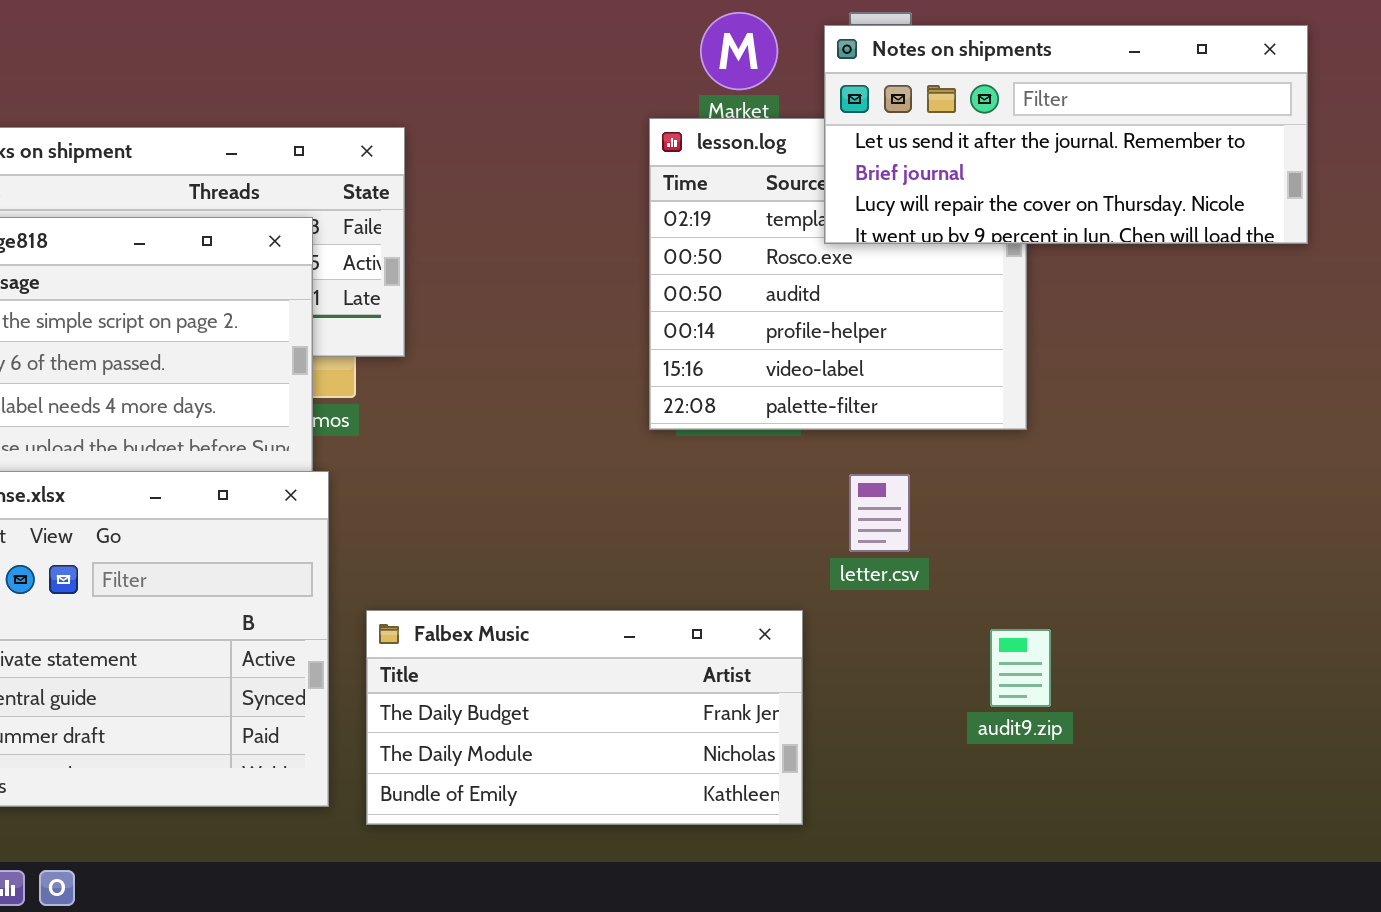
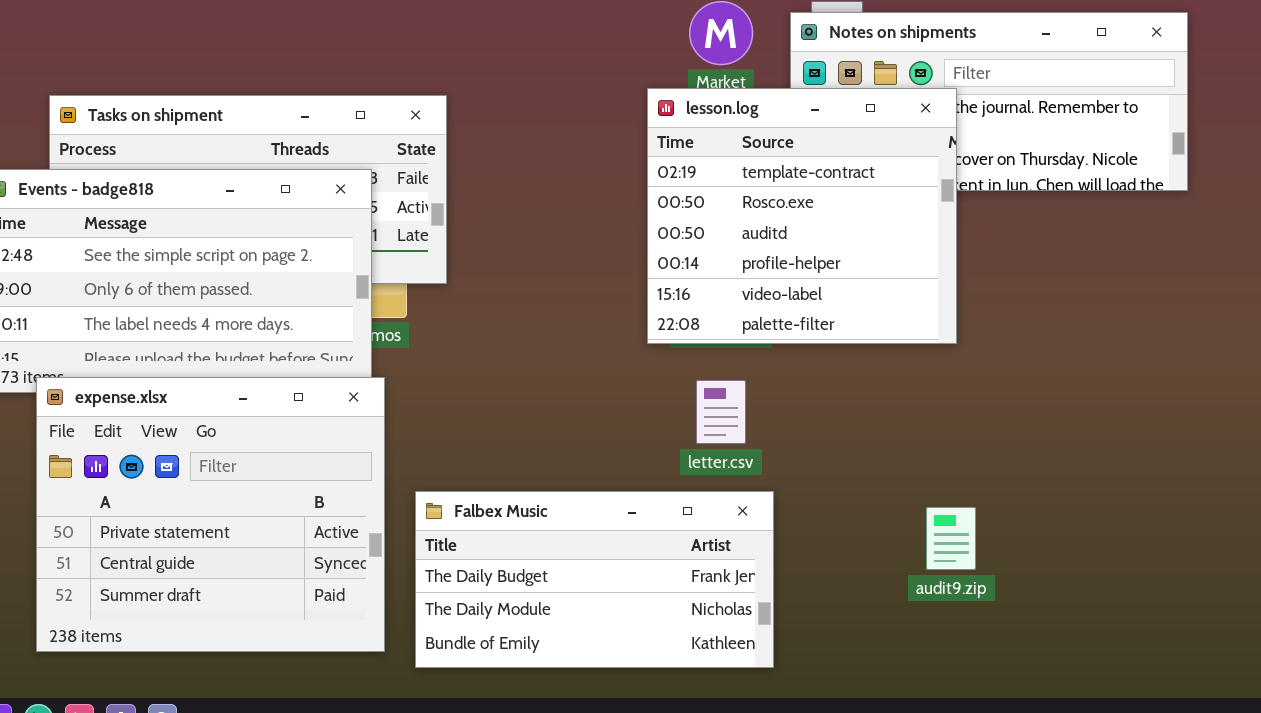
lesson.log: [649,118,1027,430] -> [647,88,957,344], raised
letter.csv: [849,474,910,552] -> [696,380,746,444], moved

